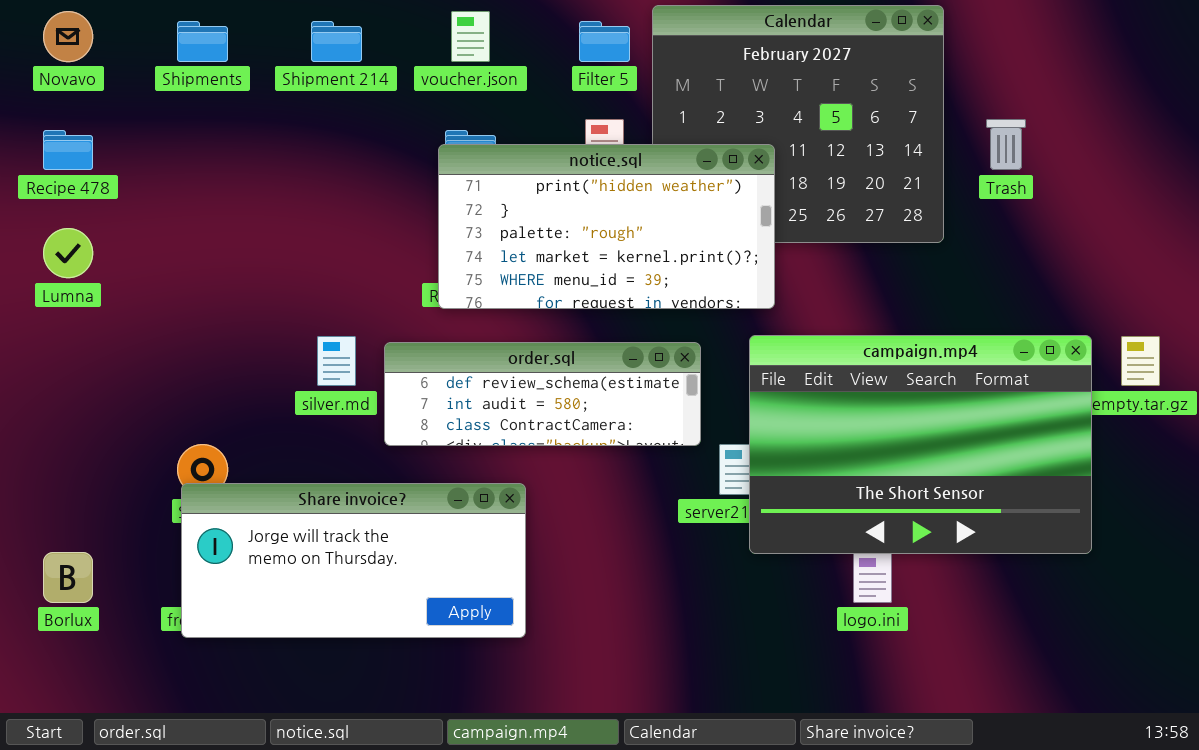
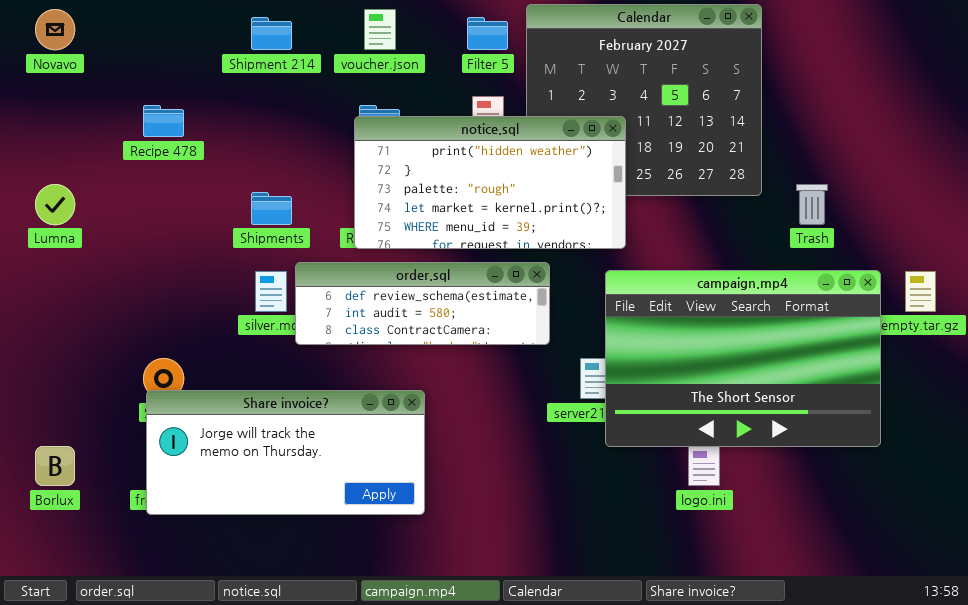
Shipments: [177,21,228,62] -> [251,192,292,225], moved
Trash: [986,119,1026,170] -> [796,184,828,225], moved
Recipe 478: [43,130,93,170] -> [143,105,184,137], moved
order.sql: [384,342,701,446] -> [295,262,550,345], moved

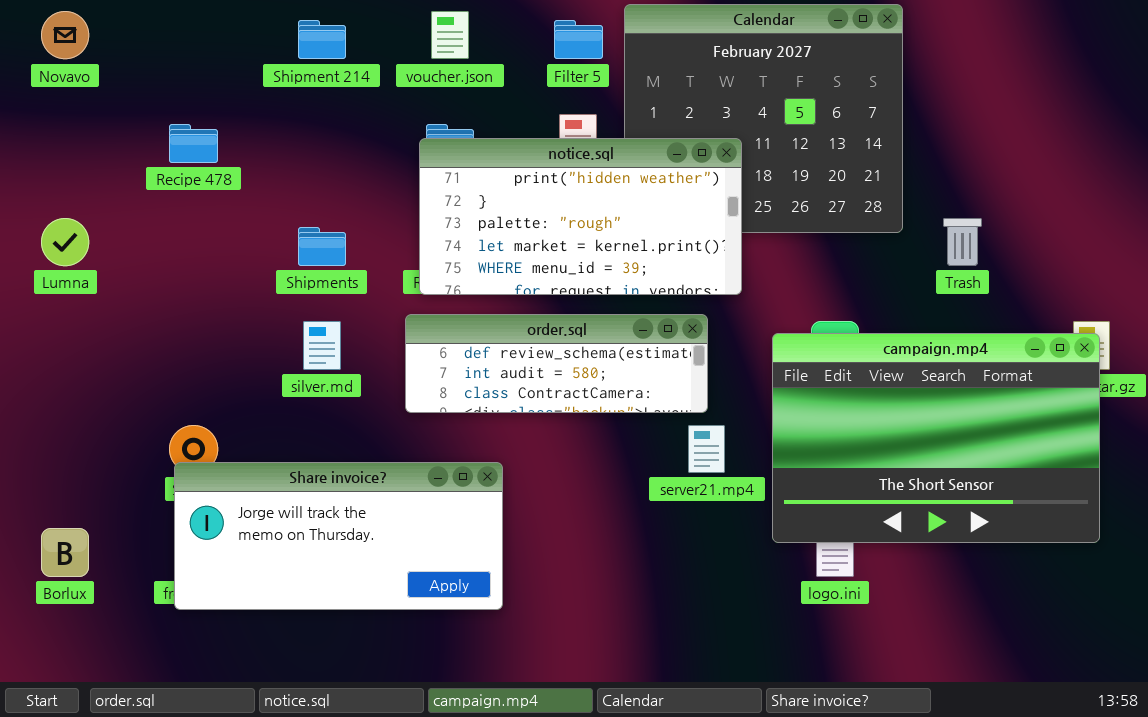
order.sql: [295,262,550,345] -> [405,314,708,413], moved
campaign.mp4: [605,270,881,447] -> [772,333,1100,543], moved

